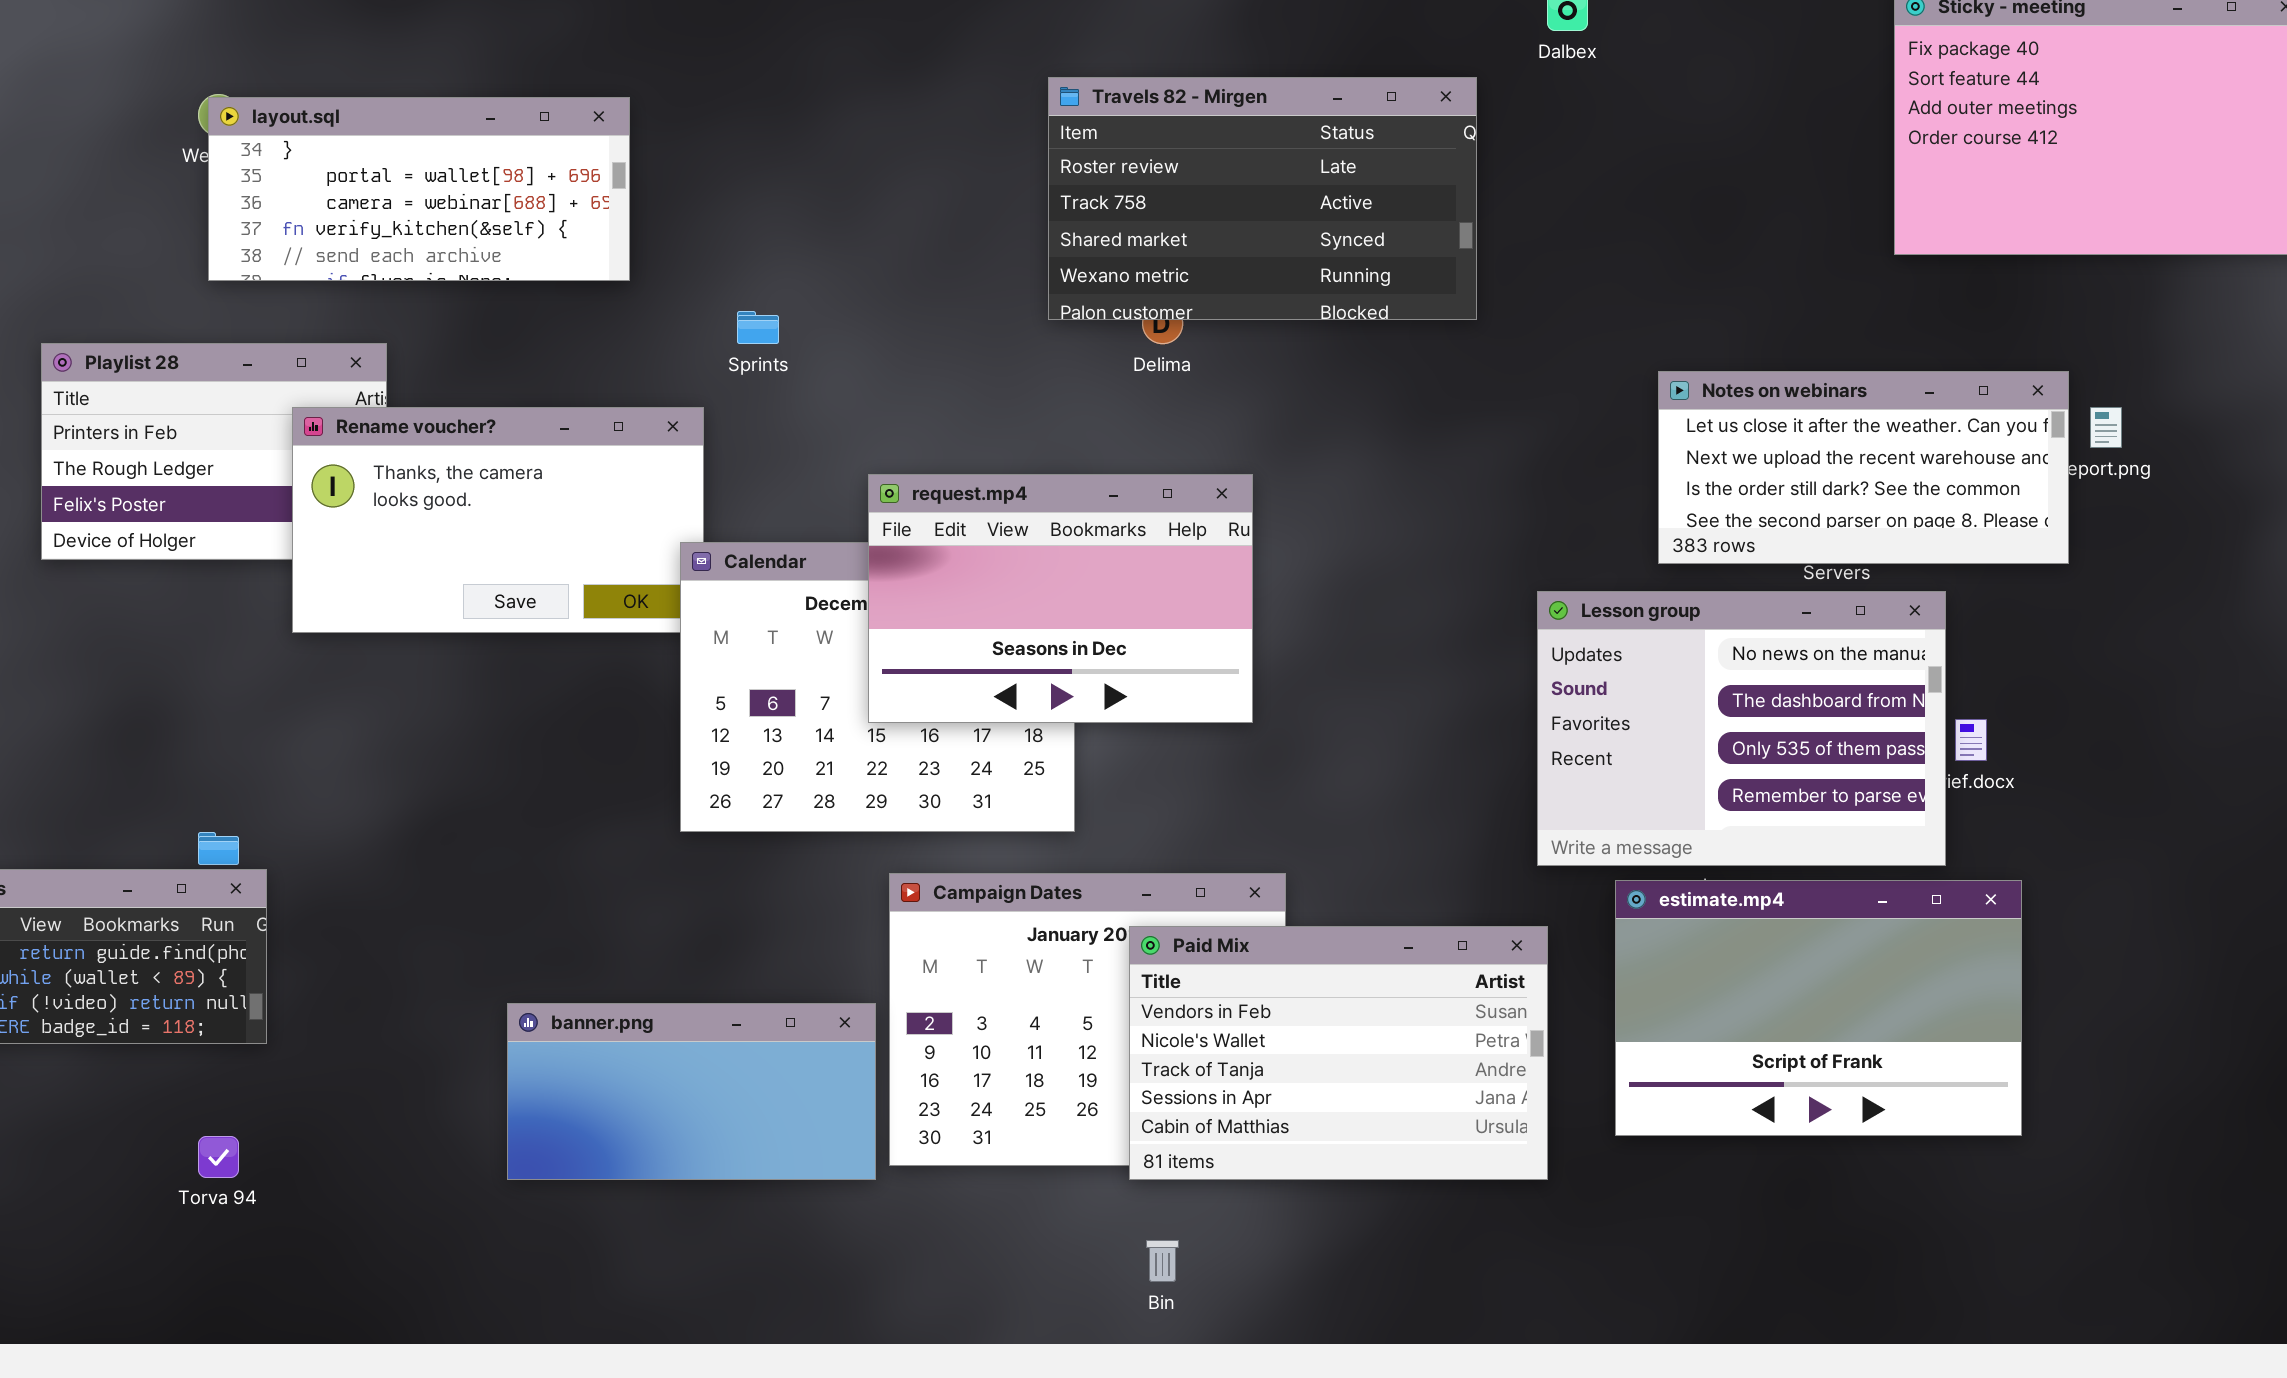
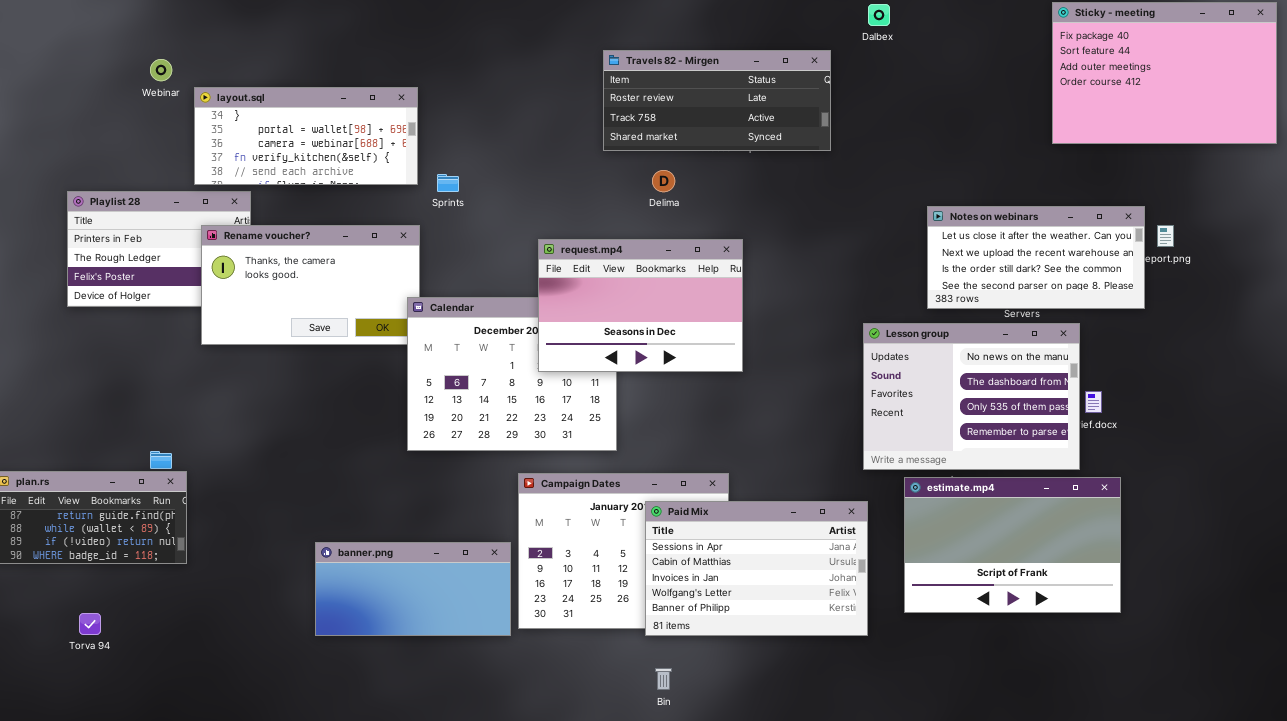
Travels 82 - Mirgen: [1048,77,1477,320] -> [603,50,831,151], resized
layout.sql: [208,97,630,281] -> [194,87,418,185], moved
request.mp4: [868,474,1253,723] -> [538,239,743,372], moved
Paid Mix: [1129,926,1548,1180] -> [645,501,868,636], scrolled down 3 rows
Torva 94: [198,1136,239,1178] -> [79,613,101,635], moved

